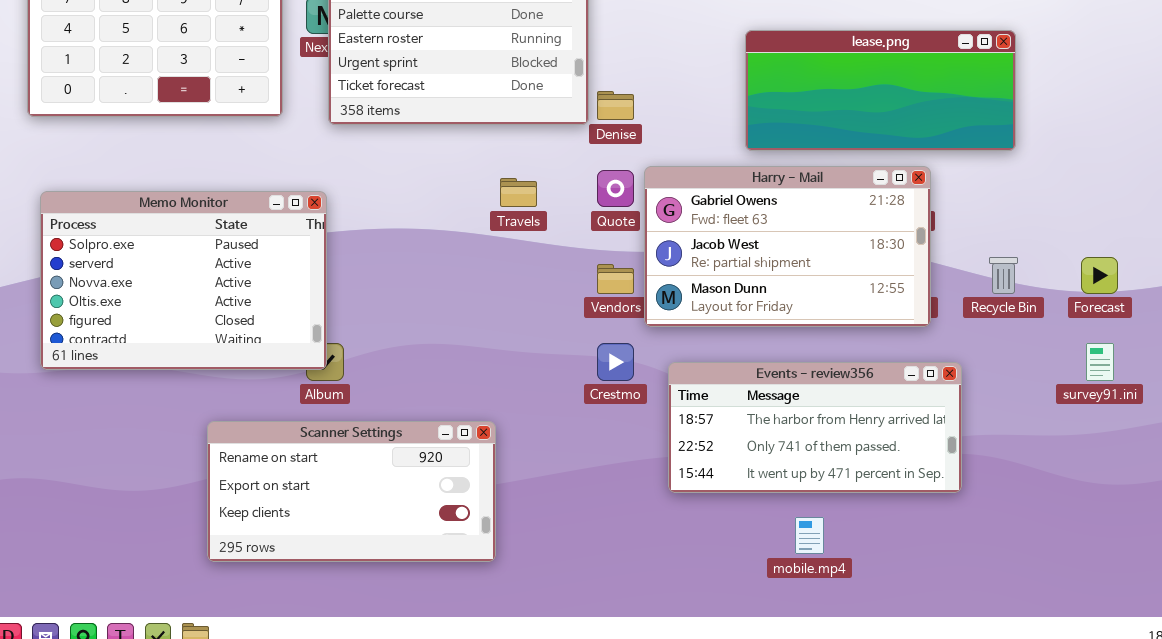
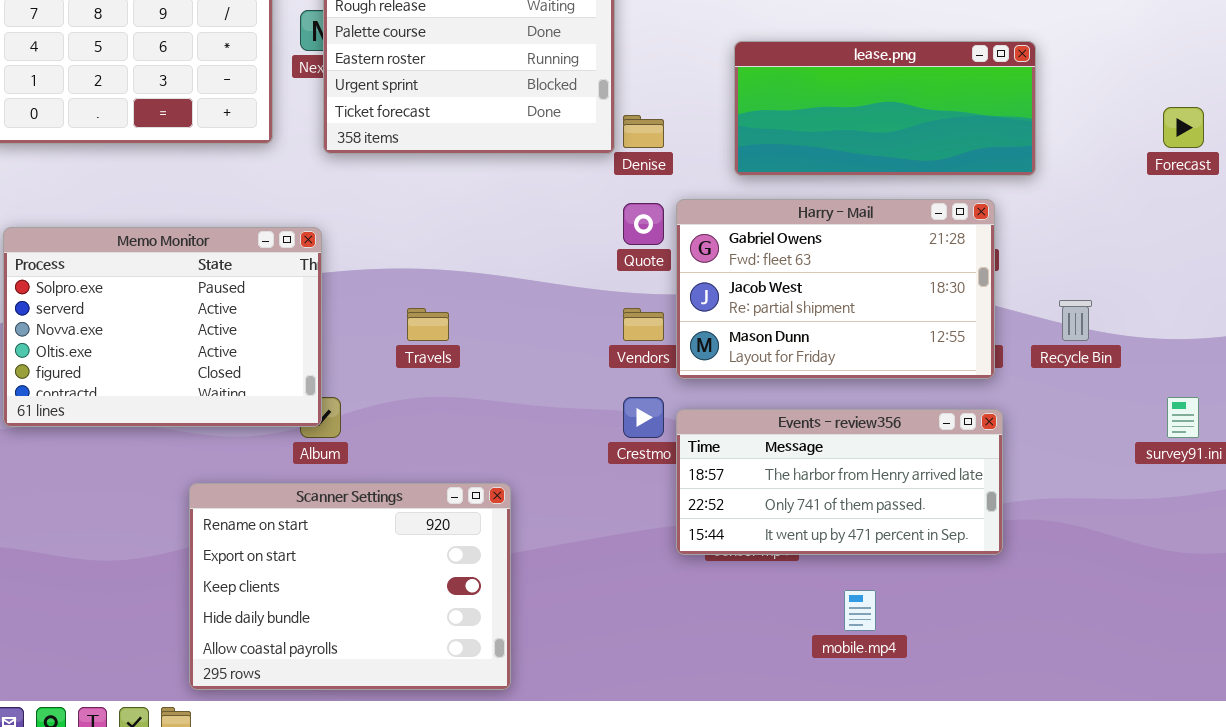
lease.png: [745,30,1016,151] -> [734,41,1036,176], moved
Travels: [500,178,537,207] -> [407,308,449,341], moved
Forecast: [1081,257,1118,294] -> [1163,107,1204,148], moved
Events - review356: [668,362,962,493] -> [676,409,1003,555], moved
Scanner Settings: [207,421,496,562] -> [189,483,511,690], resized

